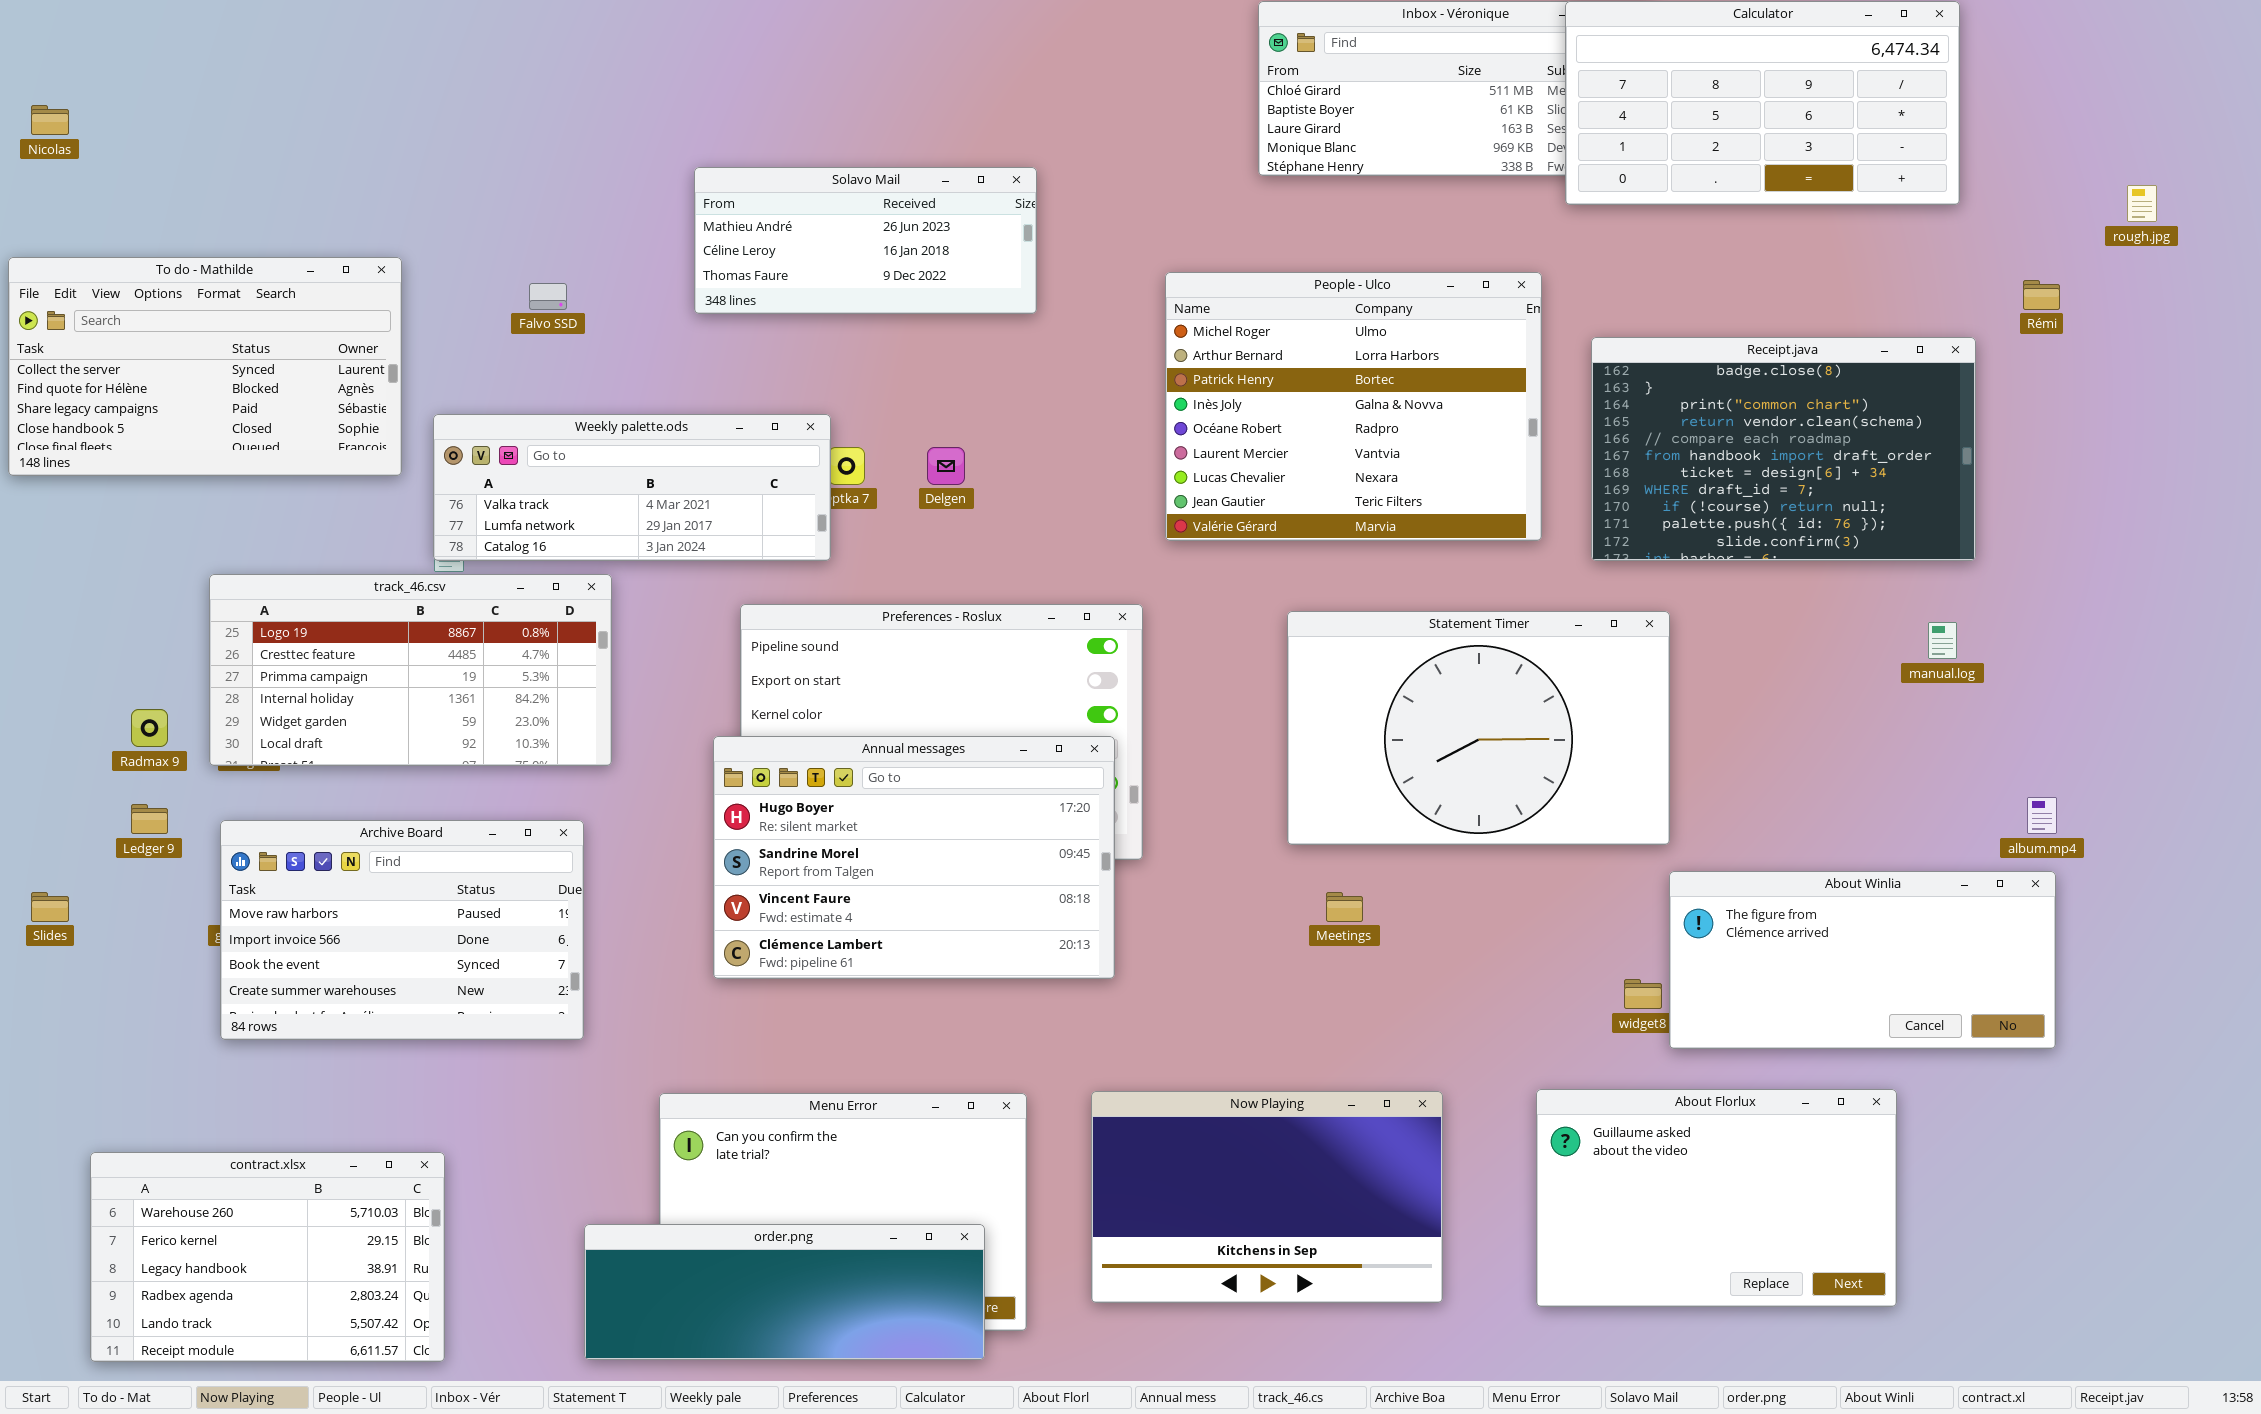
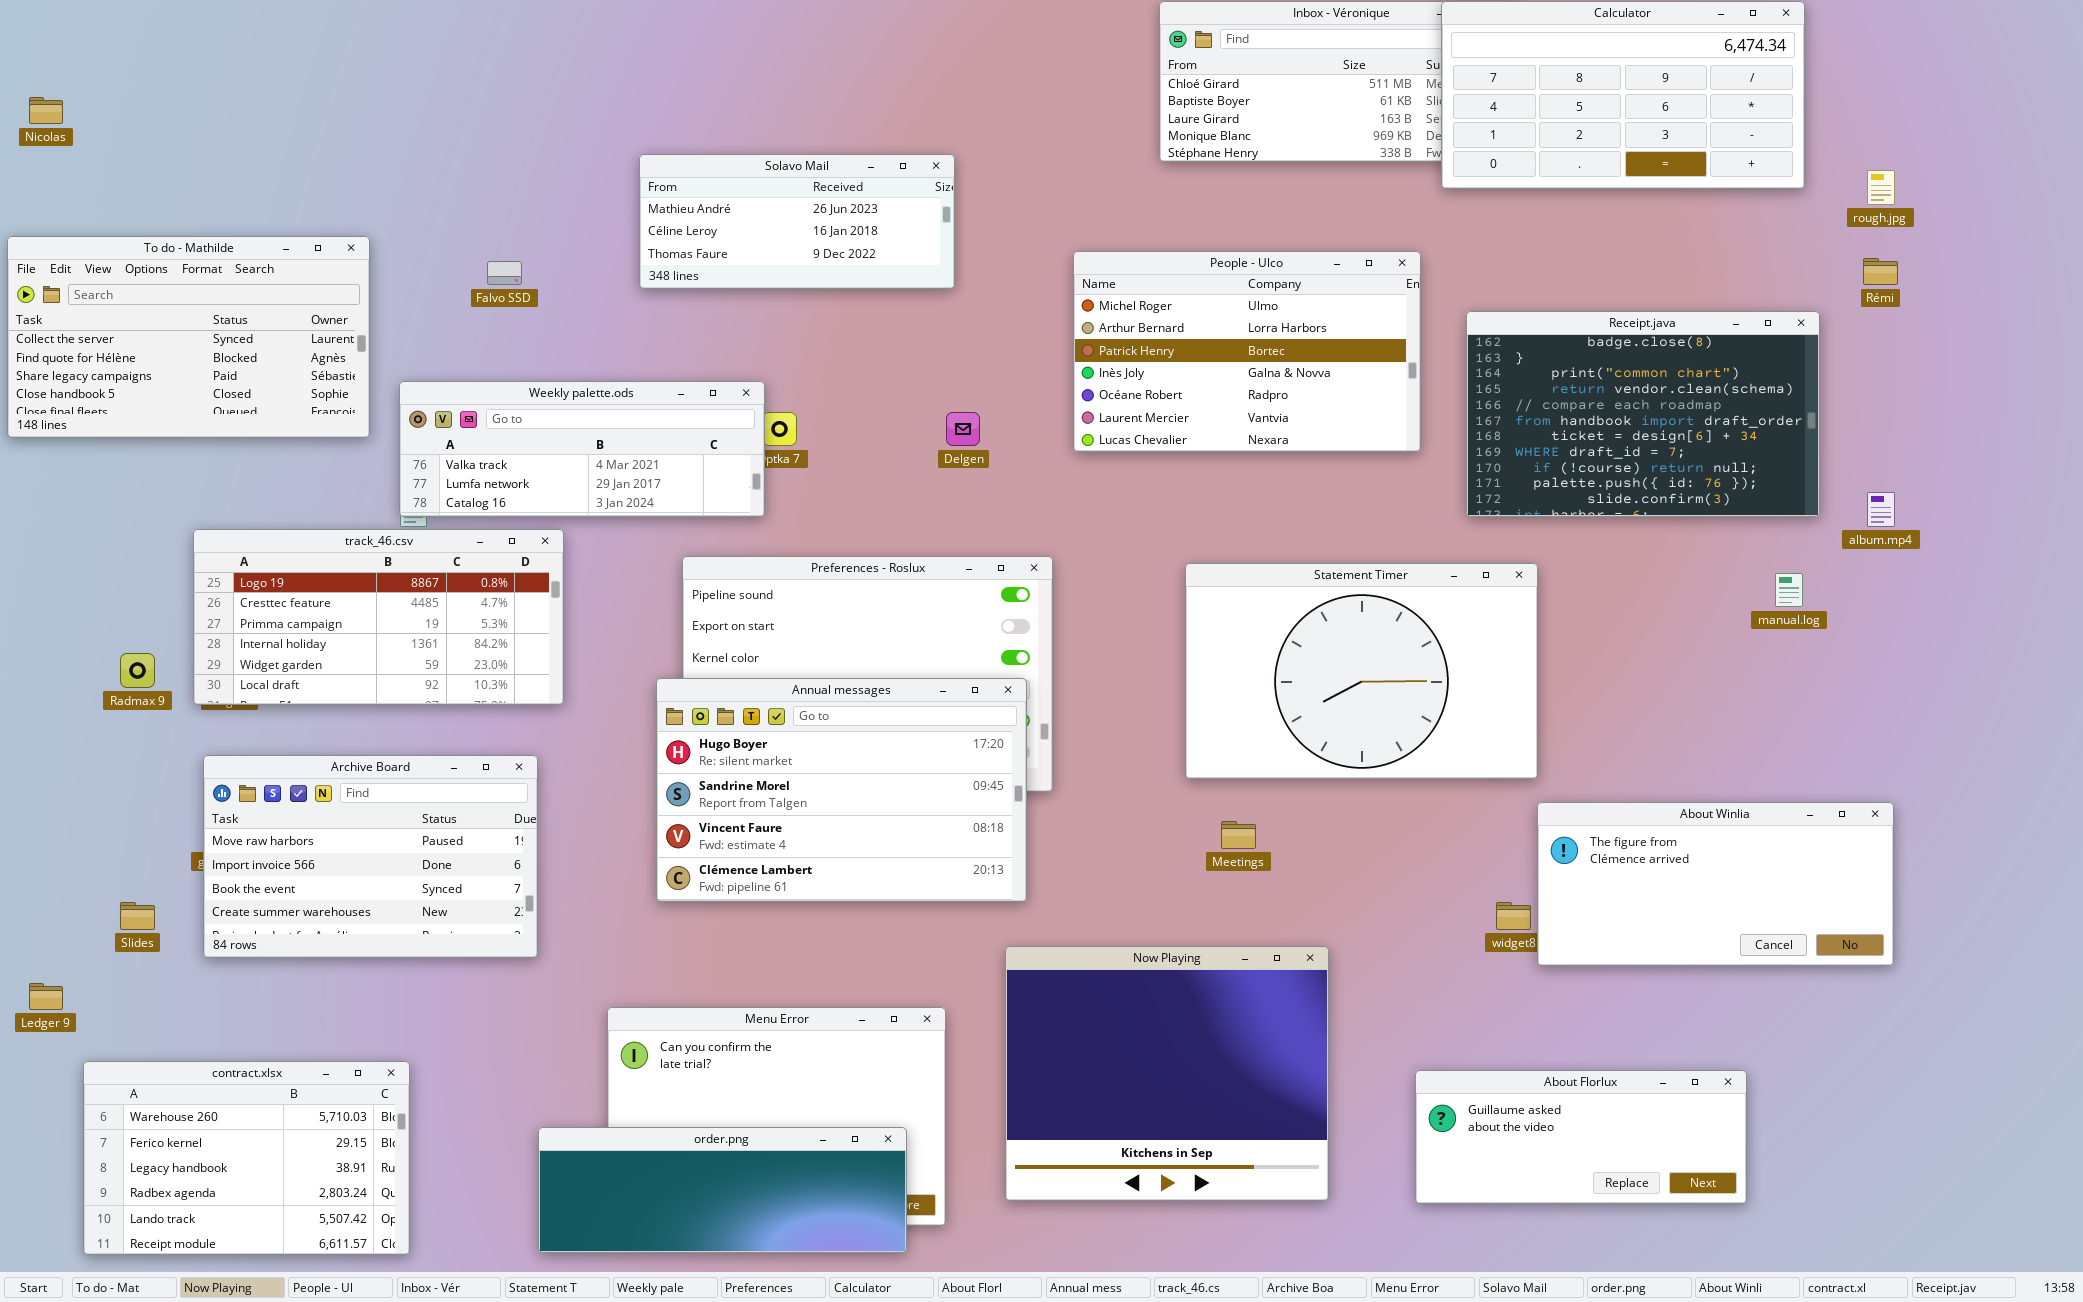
rough.jpg: [2127,185,2157,222] -> [1867,170,1895,205], moved
People - Ulco: [1165,272,1542,541] -> [1073,251,1421,452], resized
Delgen: [927,447,965,485] -> [946,412,980,446], moved
album.mp4: [2027,797,2057,834] -> [1867,492,1895,527], moved
Ledger 9: [131,804,168,834] -> [29,983,63,1010], moved
Slides: [31,892,69,922] -> [120,902,155,930], moved
About Florlux: [1536,1089,1897,1307] -> [1415,1070,1747,1204], resized
Now Playing: [1091,1091,1443,1303] -> [1005,946,1329,1201], resized

